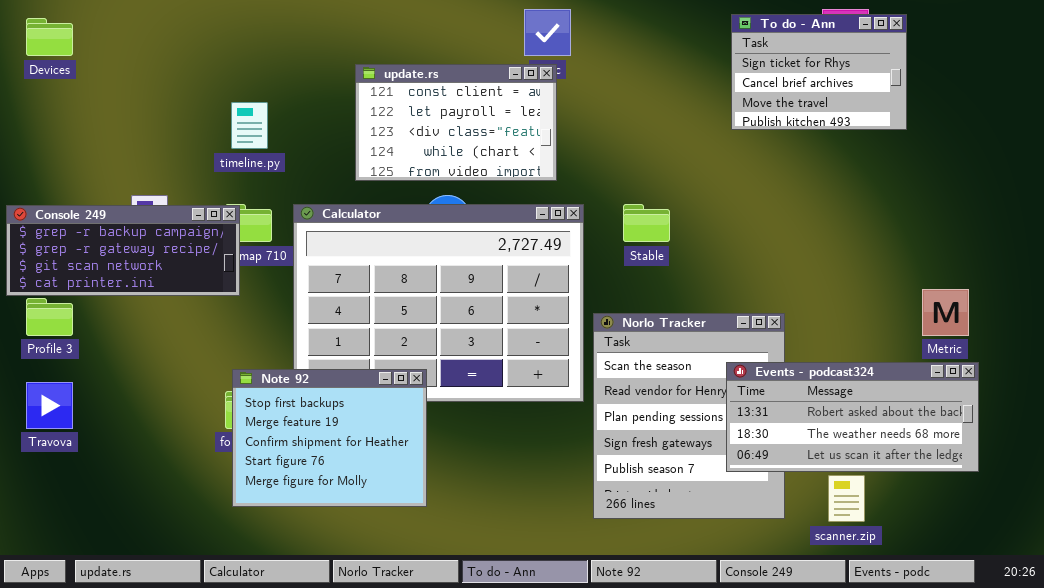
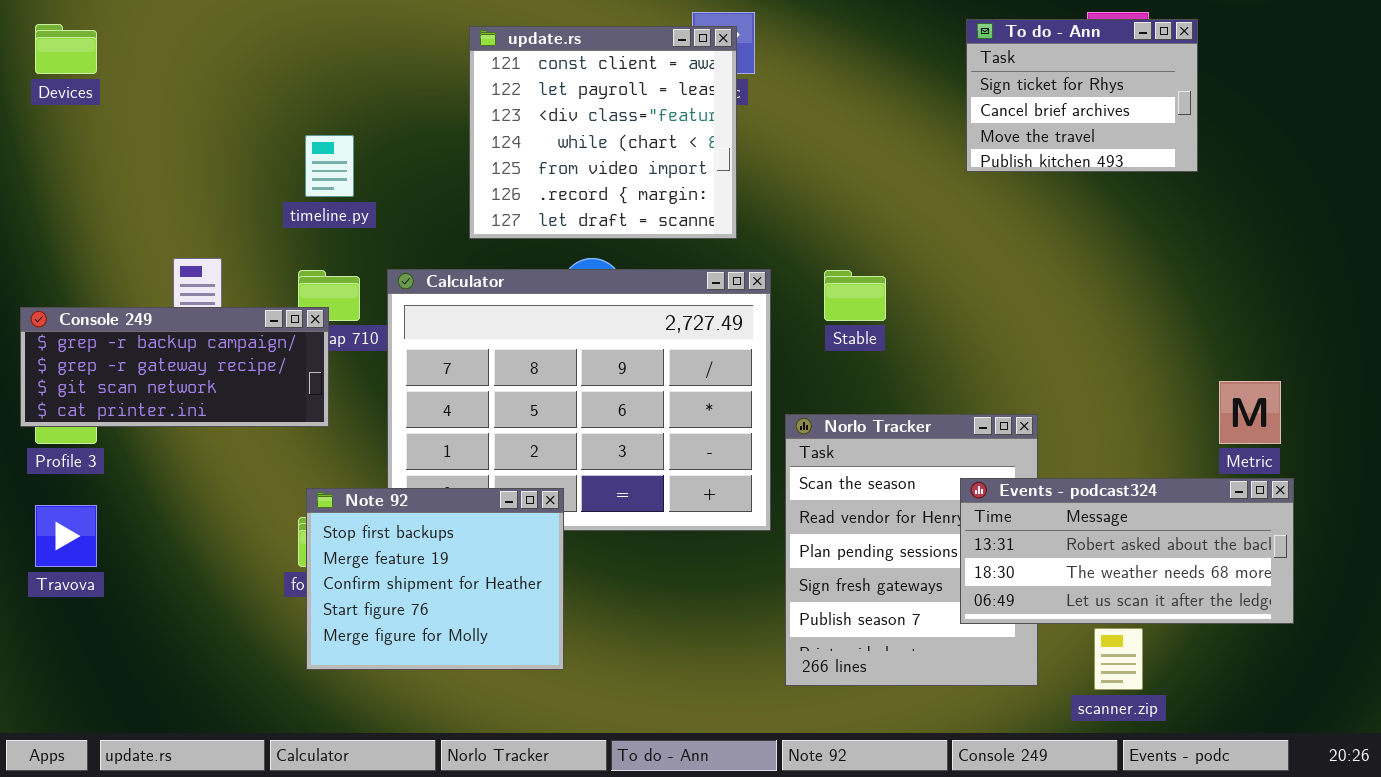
update.rs: [355,64,557,181] -> [469,26,737,239], resized
Console 249: [6,205,240,296] -> [20,307,329,427], moved

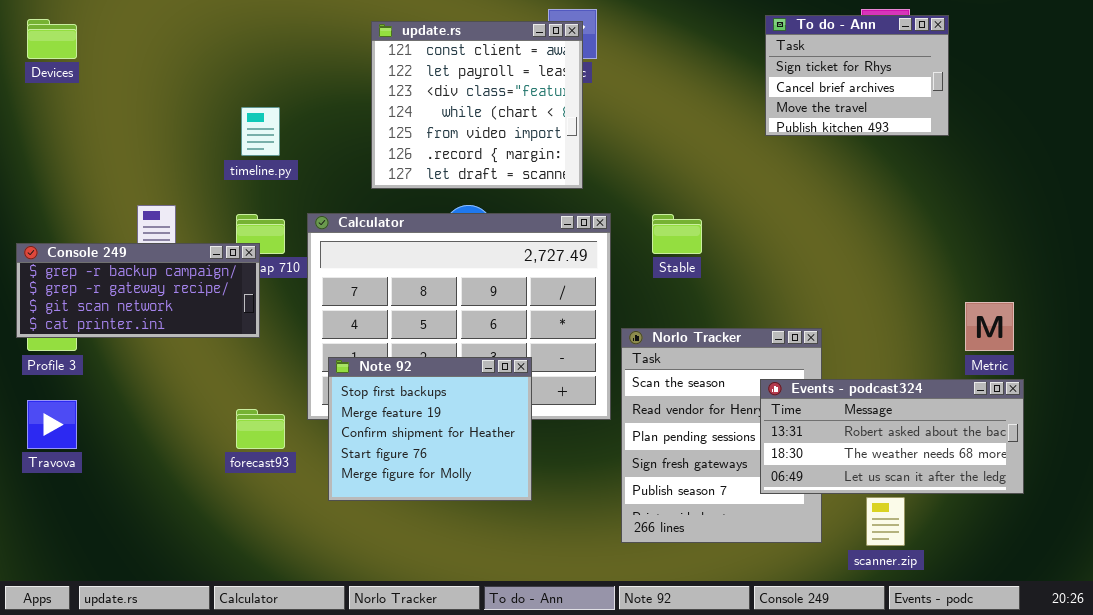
Note 92: [306,488,564,670] -> [328,357,532,501], moved

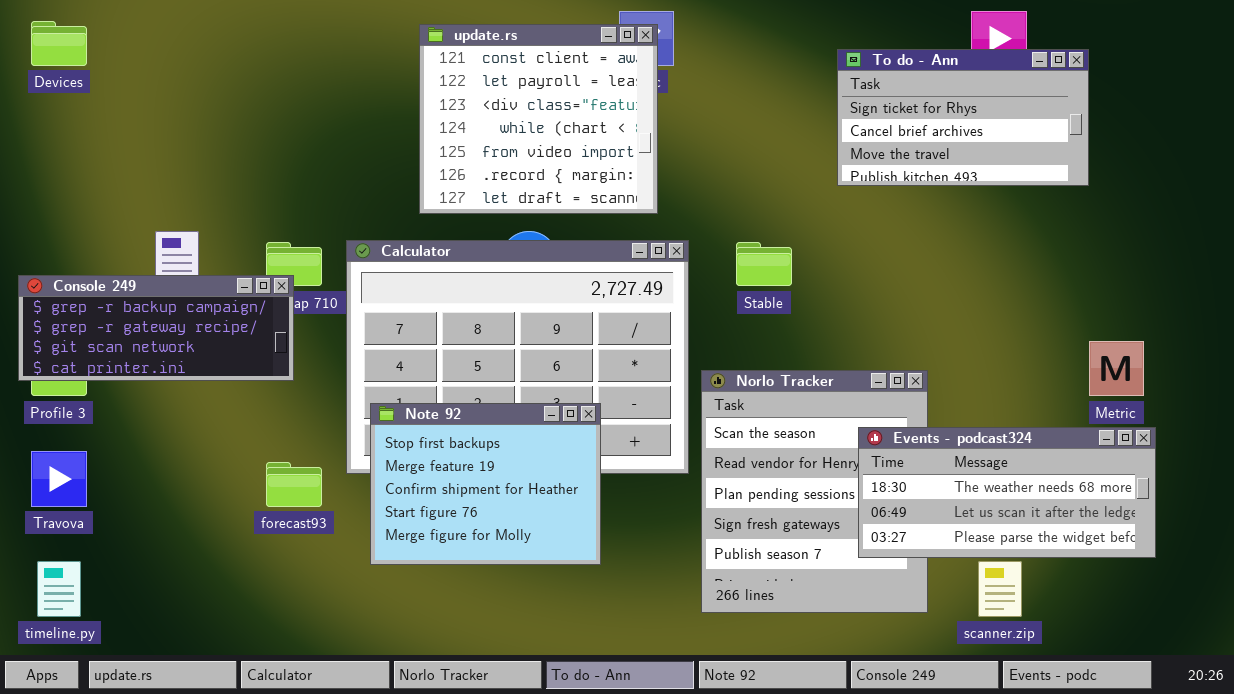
To do - Ann: [765,15,949,136] -> [837,49,1089,186], moved, resized
timeline.py: [241,107,280,156] -> [37,561,81,617], moved
Events - podcast324: [760,379,1024,494] -> [858,427,1156,558], scrolled down 1 row

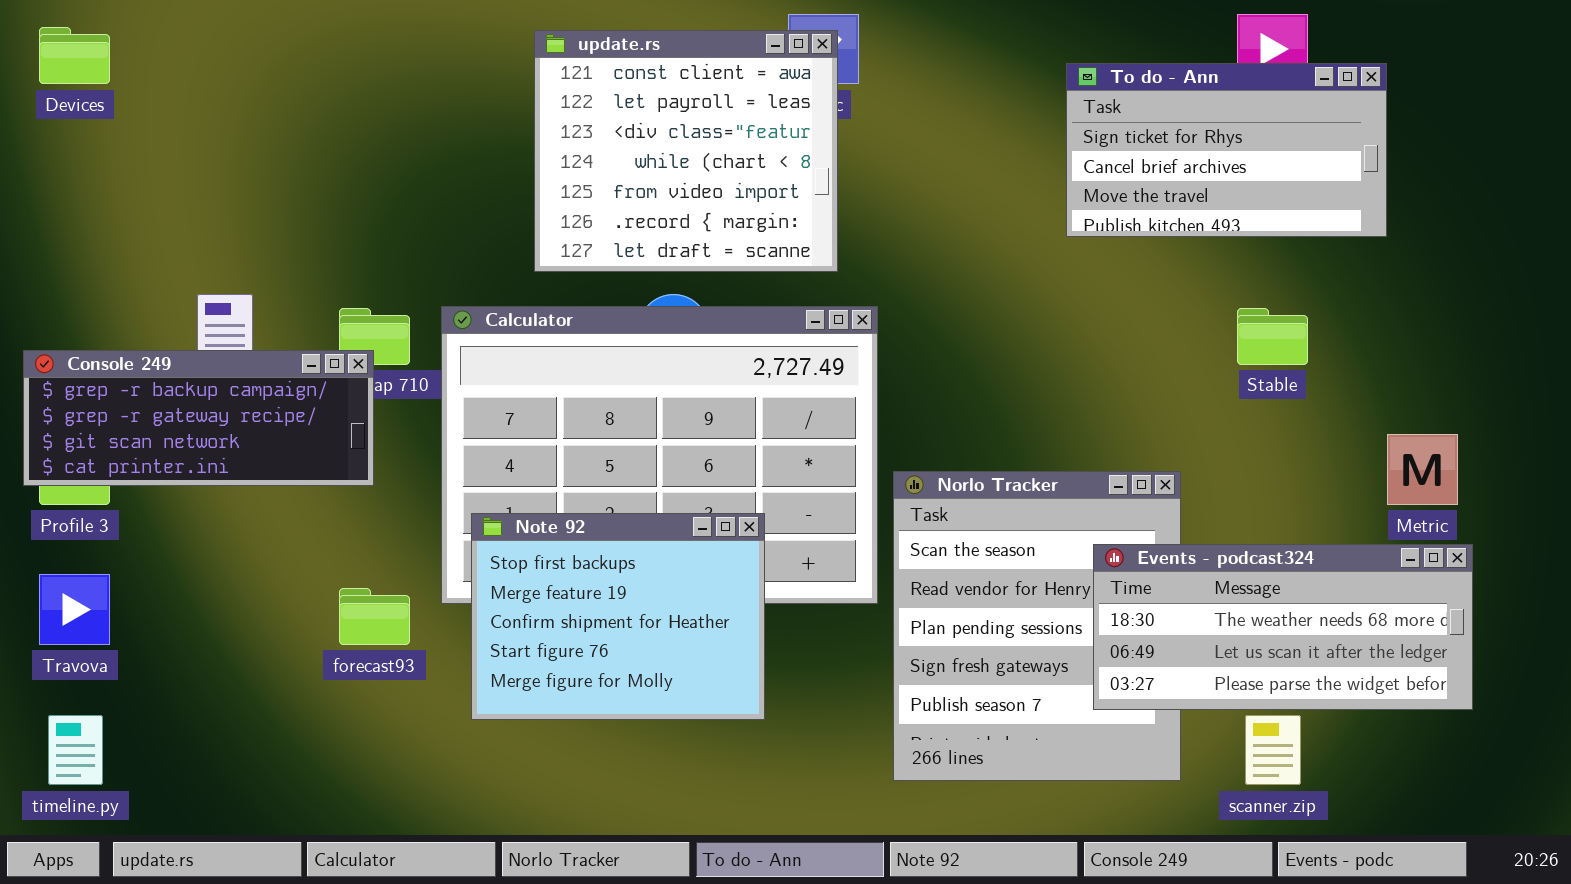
Stable: [736,242,792,286] -> [1237,308,1308,365], moved

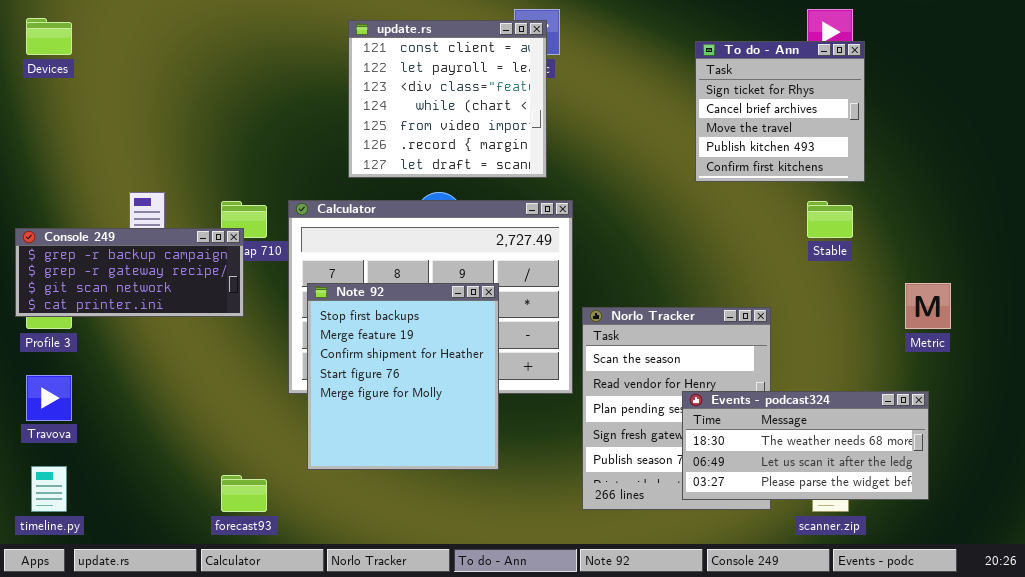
To do - Ann: [1066,63,1387,237] -> [695,41,865,182], resized
Note 92: [471,513,765,720] -> [307,283,499,470], resized
Events - podcast324: [1093,544,1473,710] -> [682,391,929,500], moved
forecast93: [339,588,410,645] -> [221,475,267,512], moved

